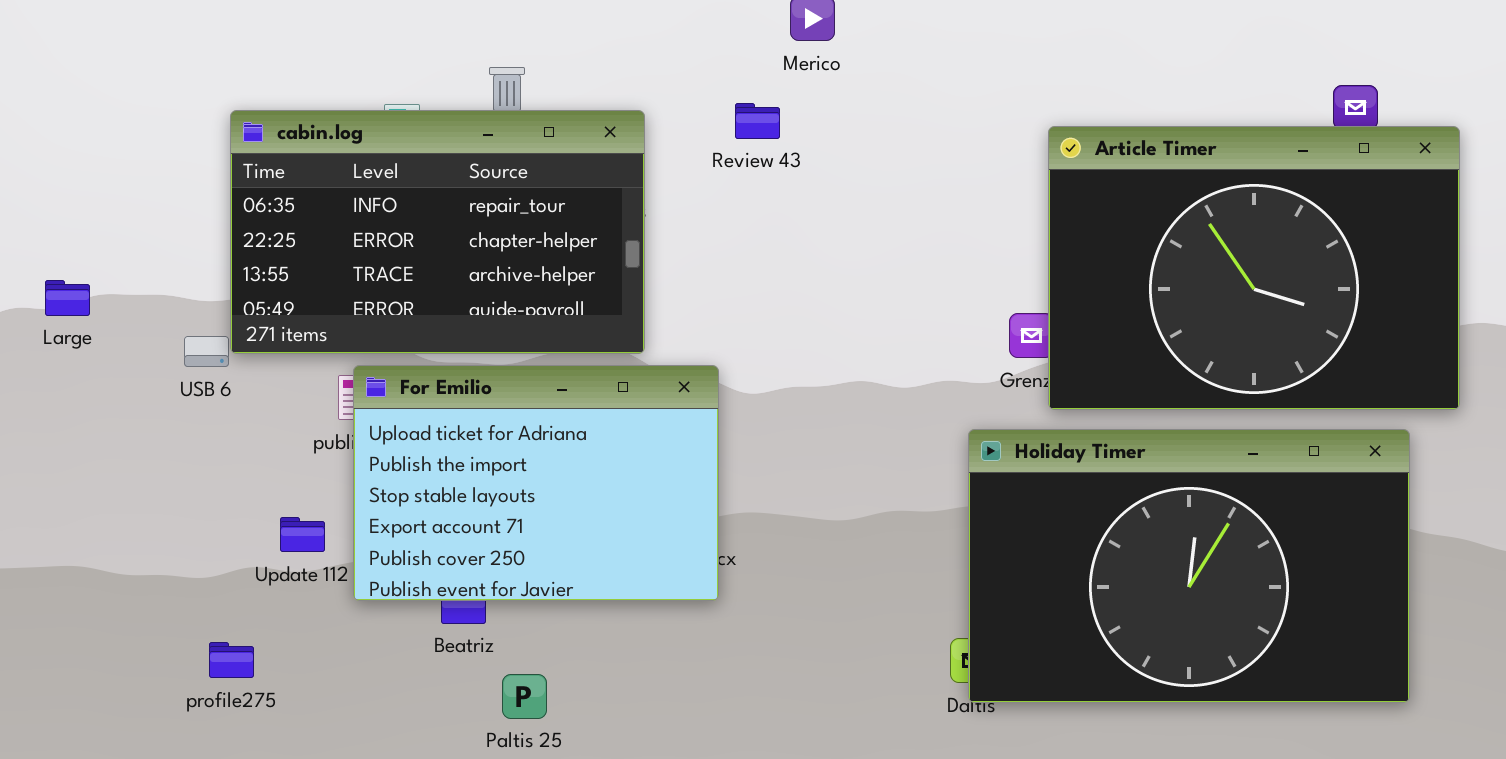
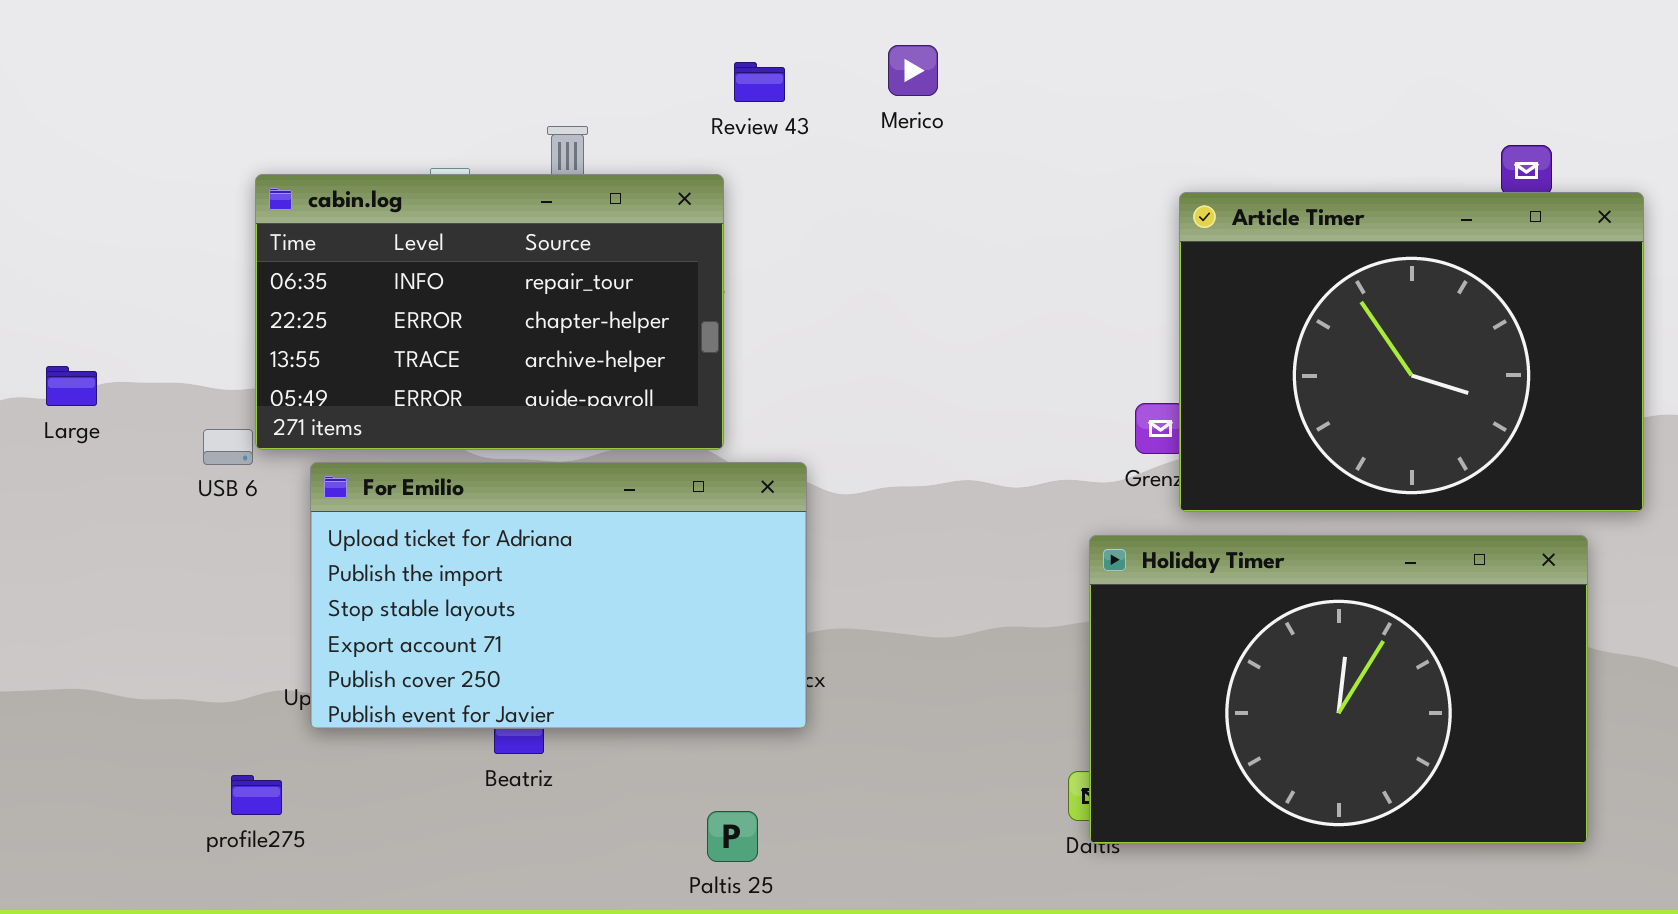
Review 43: [735,103,780,139] -> [734,62,785,102], moved
For Emilio: [353,365,719,601] -> [310,462,807,729], resized
Paltis 25: [502,674,547,719] -> [707,811,758,862], moved

